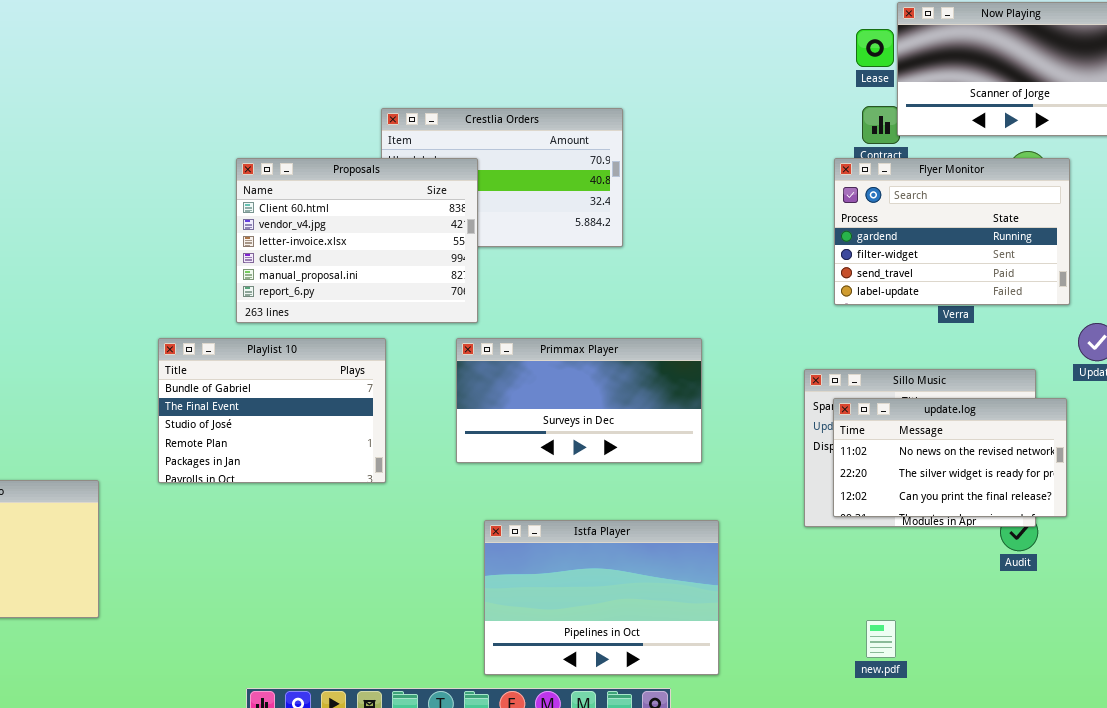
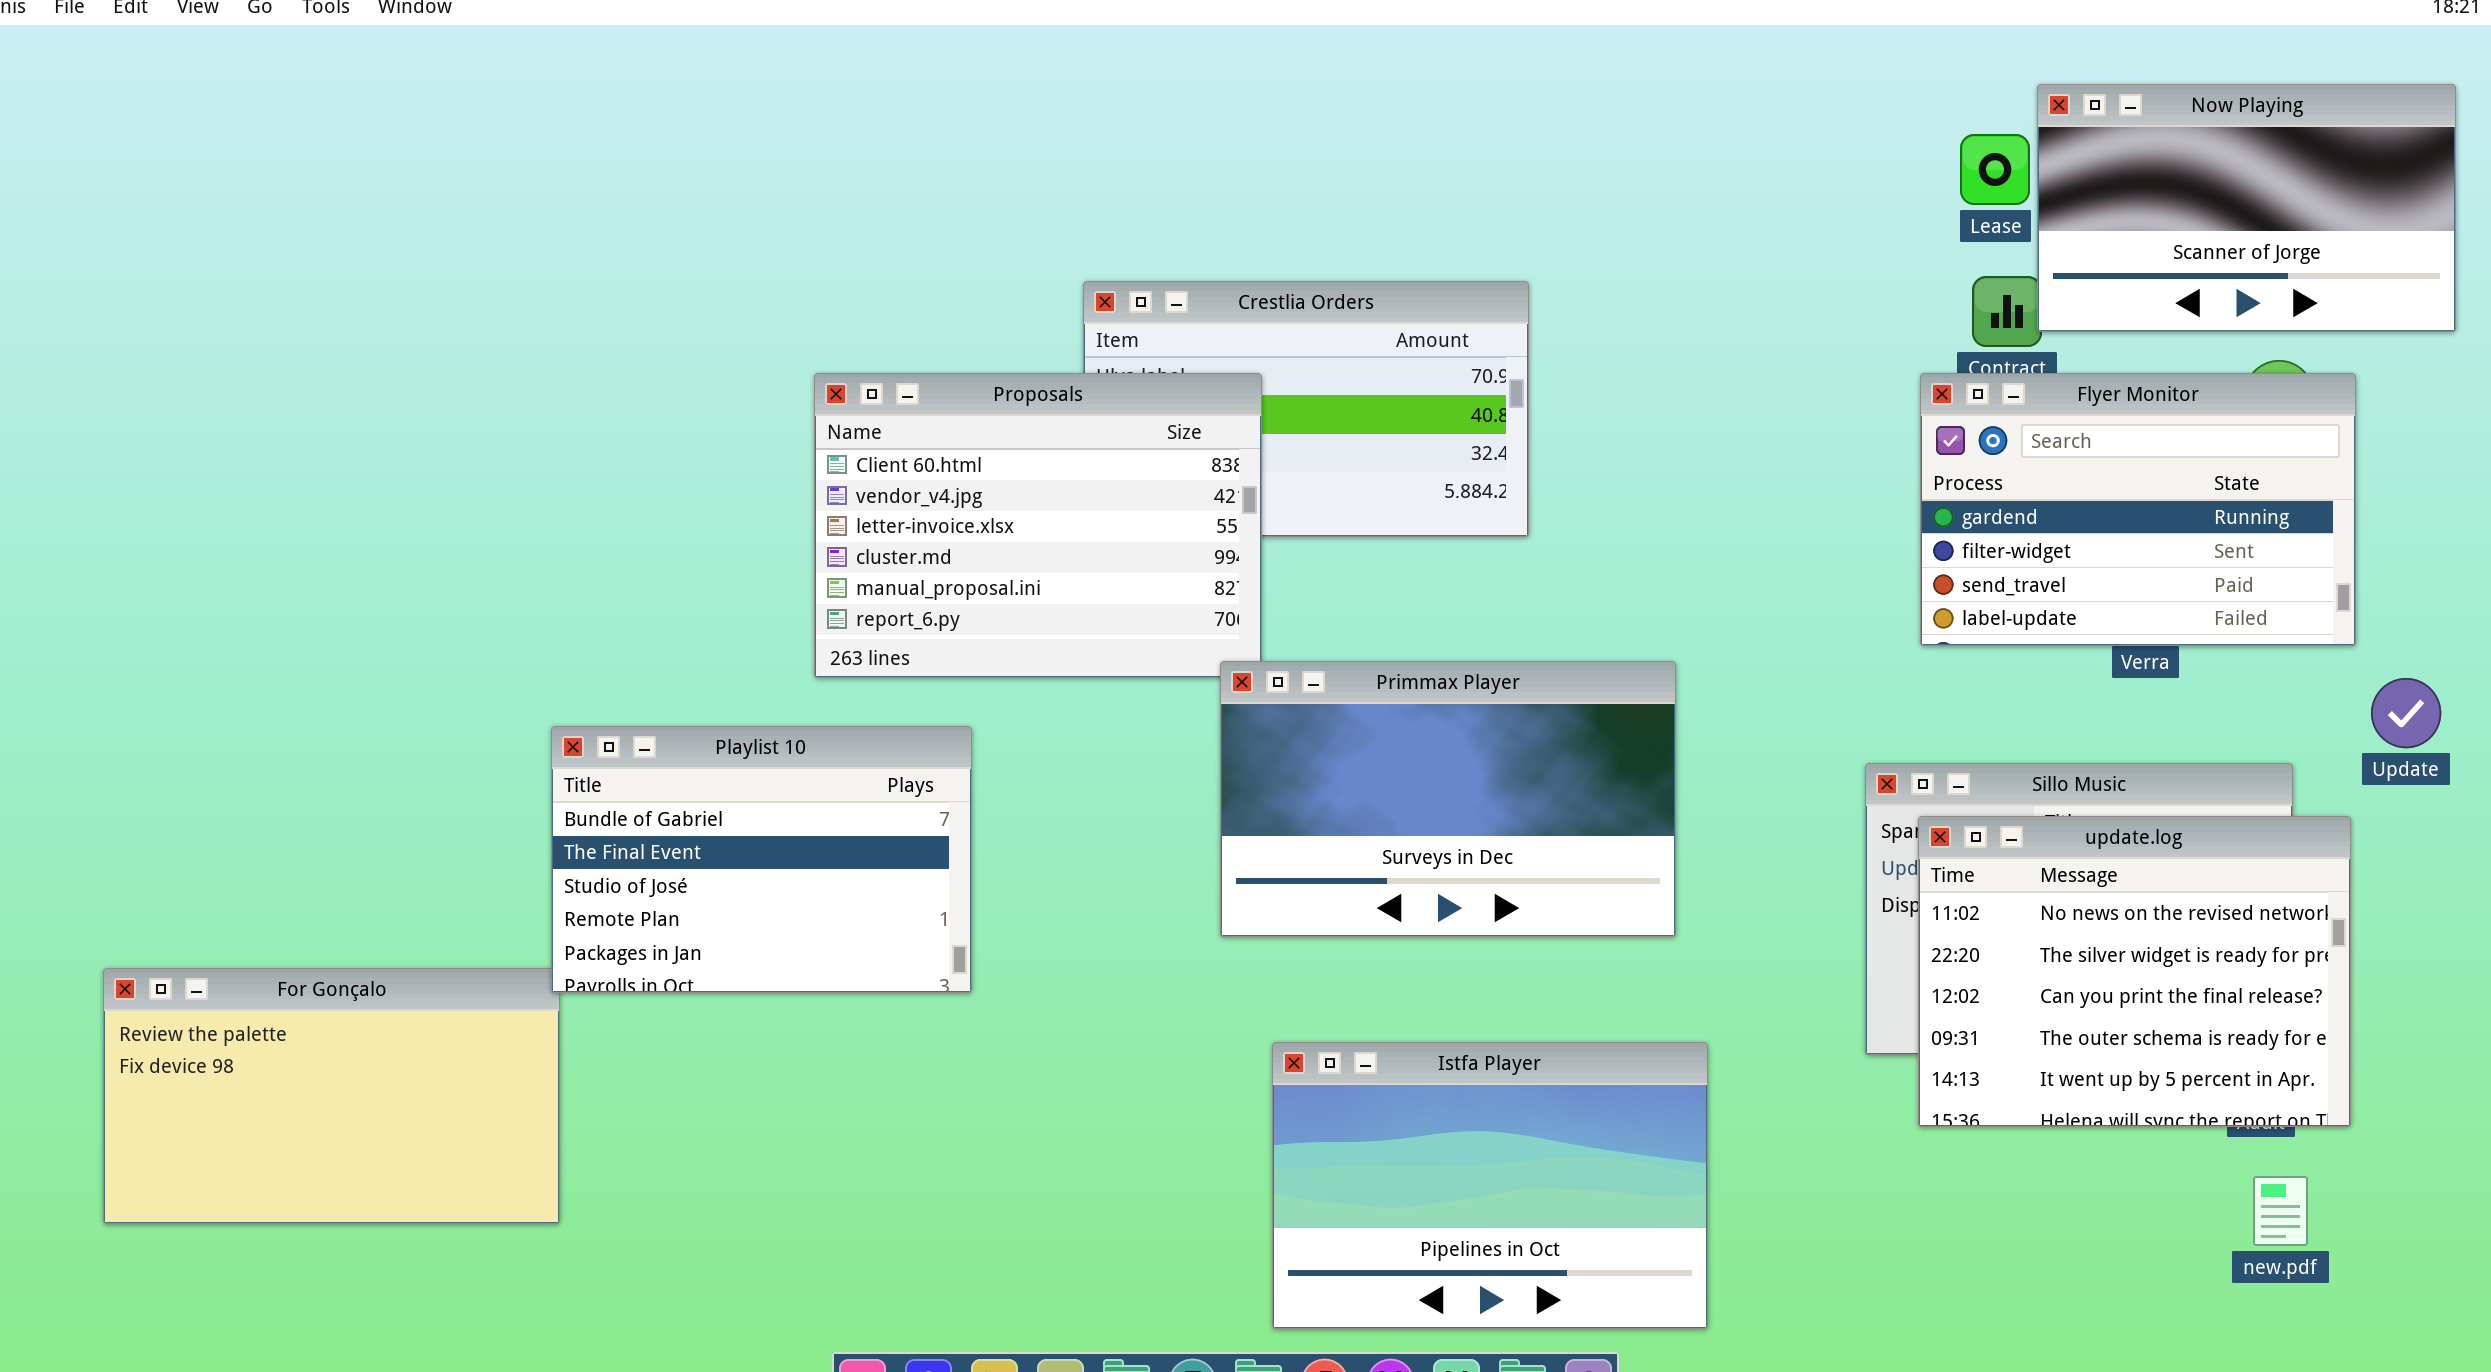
Playlist 10: [158,338,386,483] -> [551,726,972,993], moved
Primmax Player: [456,338,702,463] -> [1220,661,1676,937], resized
update.log: [833,398,1067,517] -> [1918,816,2351,1127], resized
new.pdf: [866,620,896,658] -> [2253,1176,2308,1246], moved

